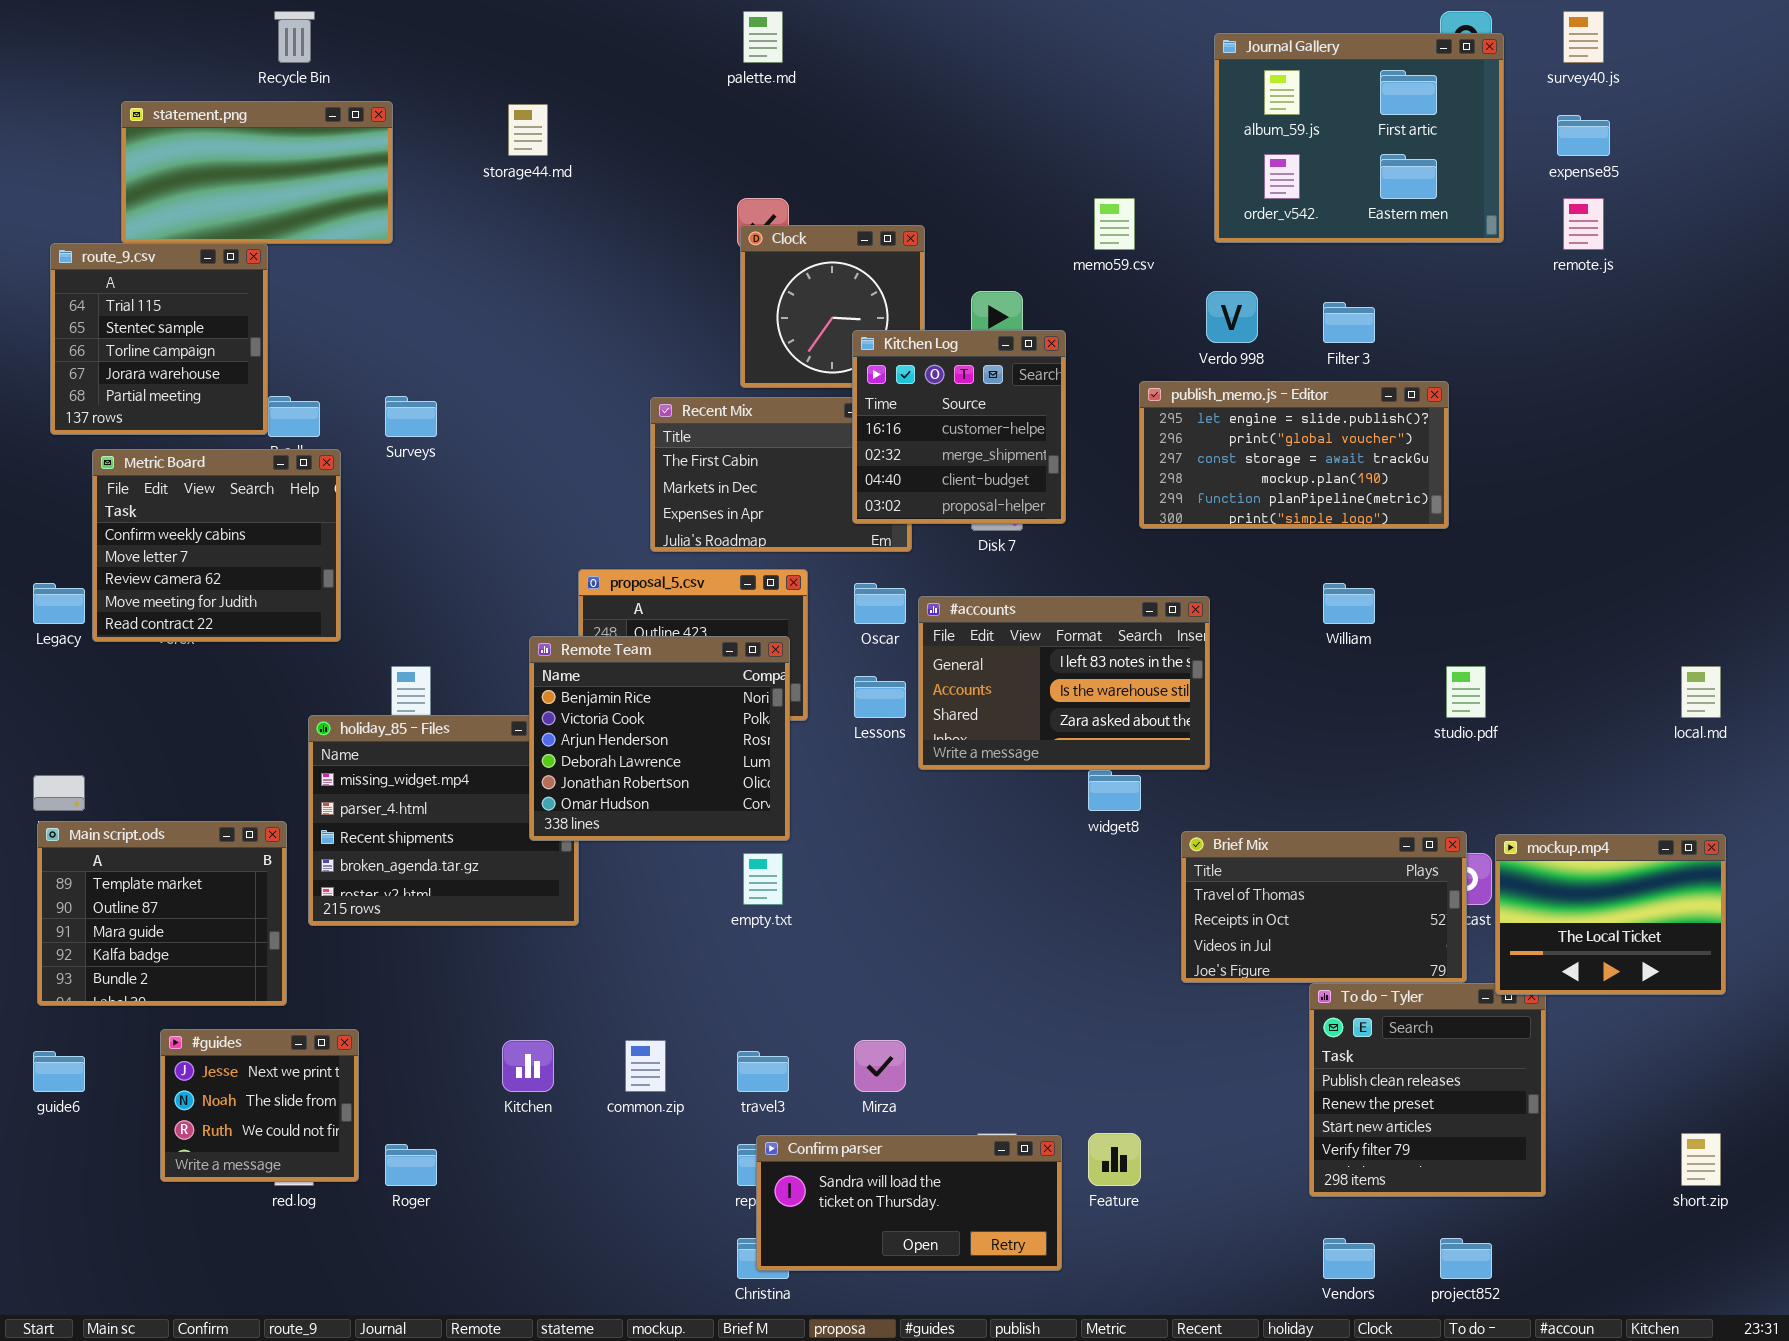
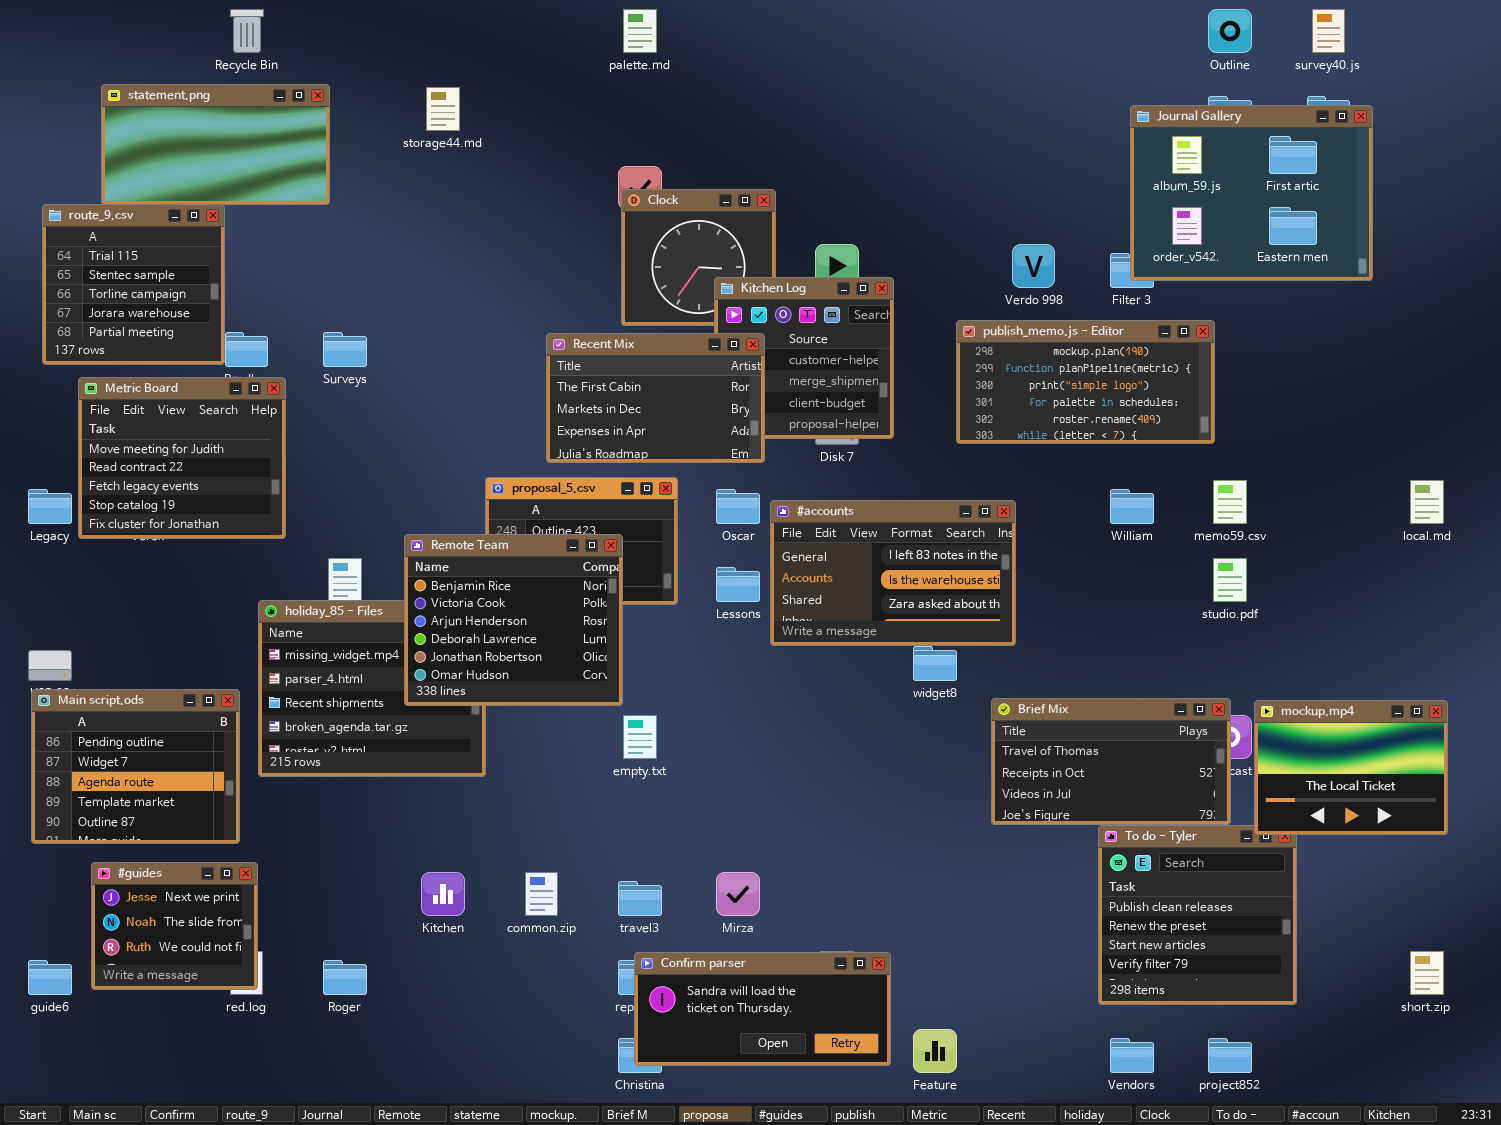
Journal Gallery: [1214,33,1504,243] -> [1130,105,1373,281], moved
memo59.csv: [1094,198,1135,250] -> [1213,480,1247,524], moved
publish_memo.js - Editor: [1139,381,1449,529] -> [956,320,1215,444], scrolled down 3 rows
Recent Mix: [650,397,912,552] -> [546,333,765,463], raised
Metric Board: [92,449,341,642] -> [78,377,286,539], scrolled down 3 rows
Remote Team: [529,636,790,841] -> [404,534,623,706], moved
local.md: [1681,666,1721,718] -> [1410,480,1444,524], moved
Main script.ods: [37,821,287,1006] -> [31,689,240,844], scrolled up 3 rows
#guides: [160,1029,359,1182] -> [91,862,258,990], moved
guide6: [33,1051,85,1092] -> [28,960,72,995], moved
Feature: [1088,1133,1141,1186] -> [913,1029,957,1073], moved

